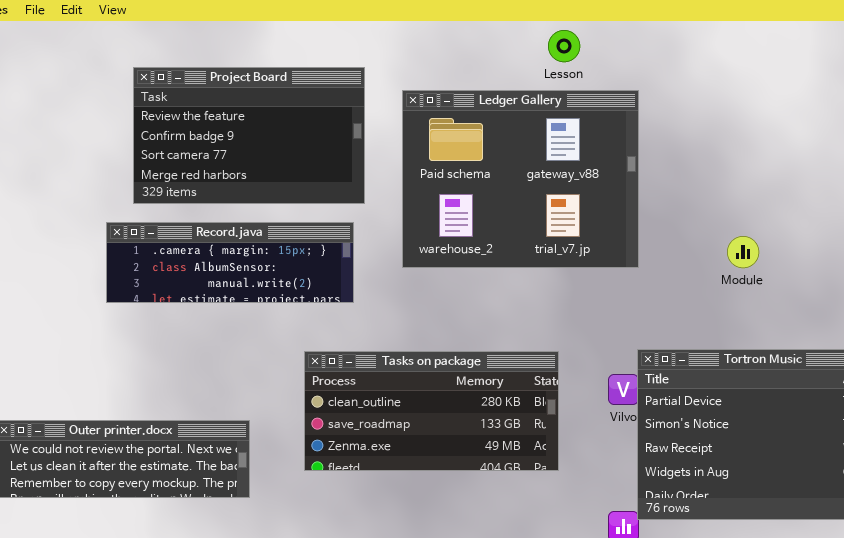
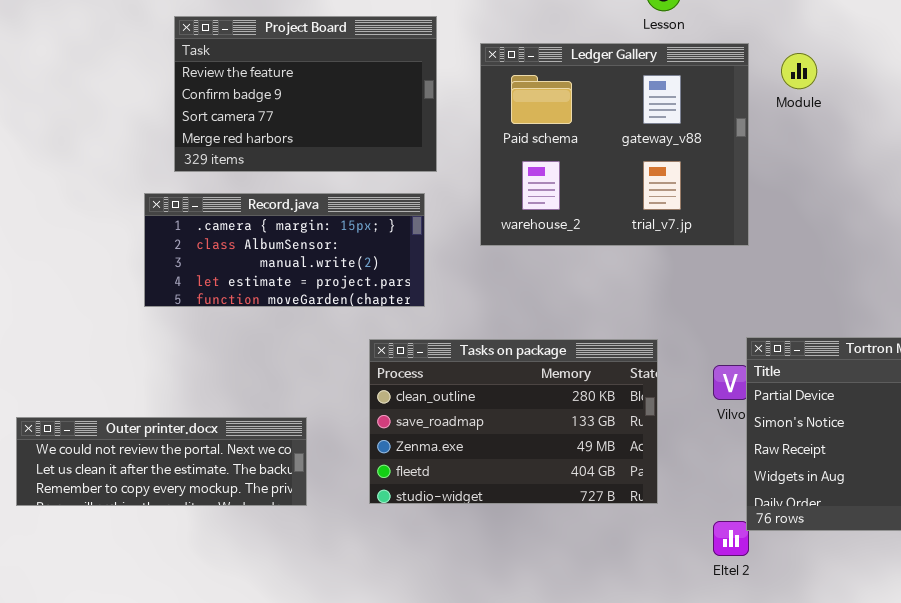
Record.java: [106,222,354,303] -> [144,193,425,307], resized
Module: [727,236,759,268] -> [781,53,817,89], moved
Tasks on package: [304,351,559,471] -> [369,339,658,504], resized

